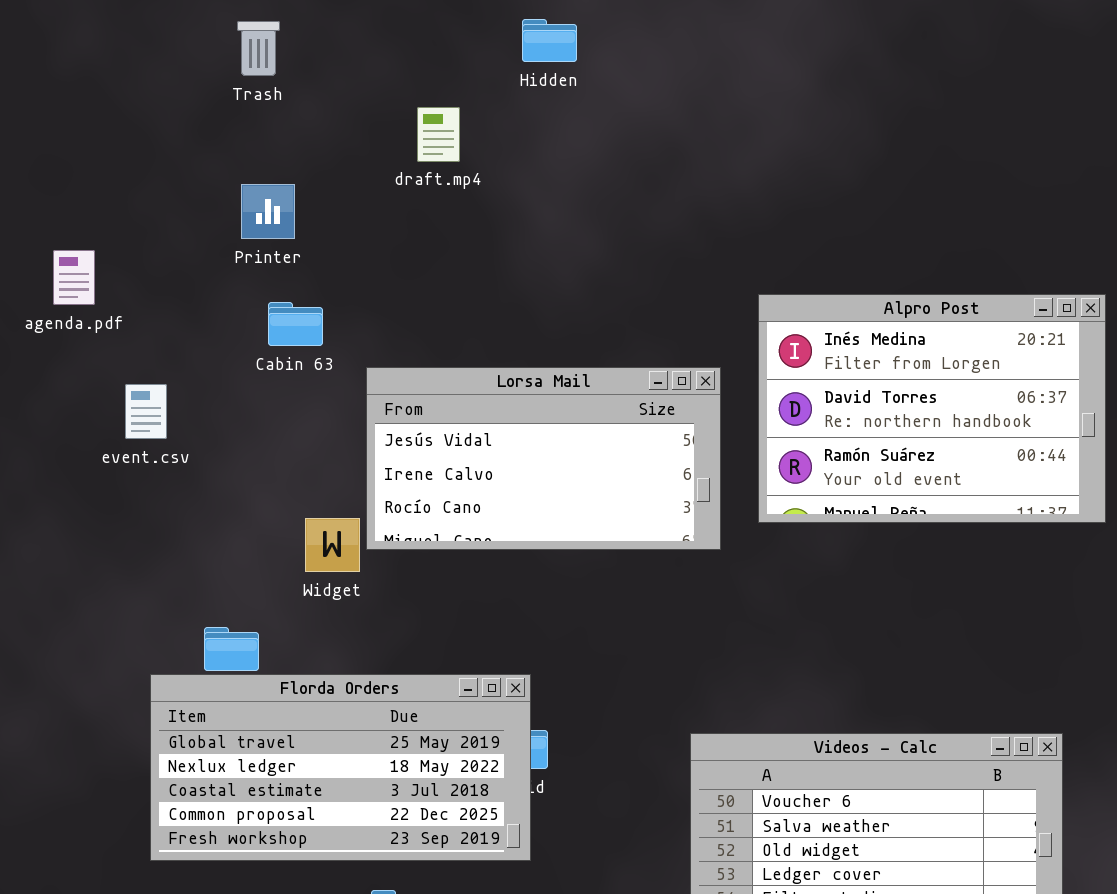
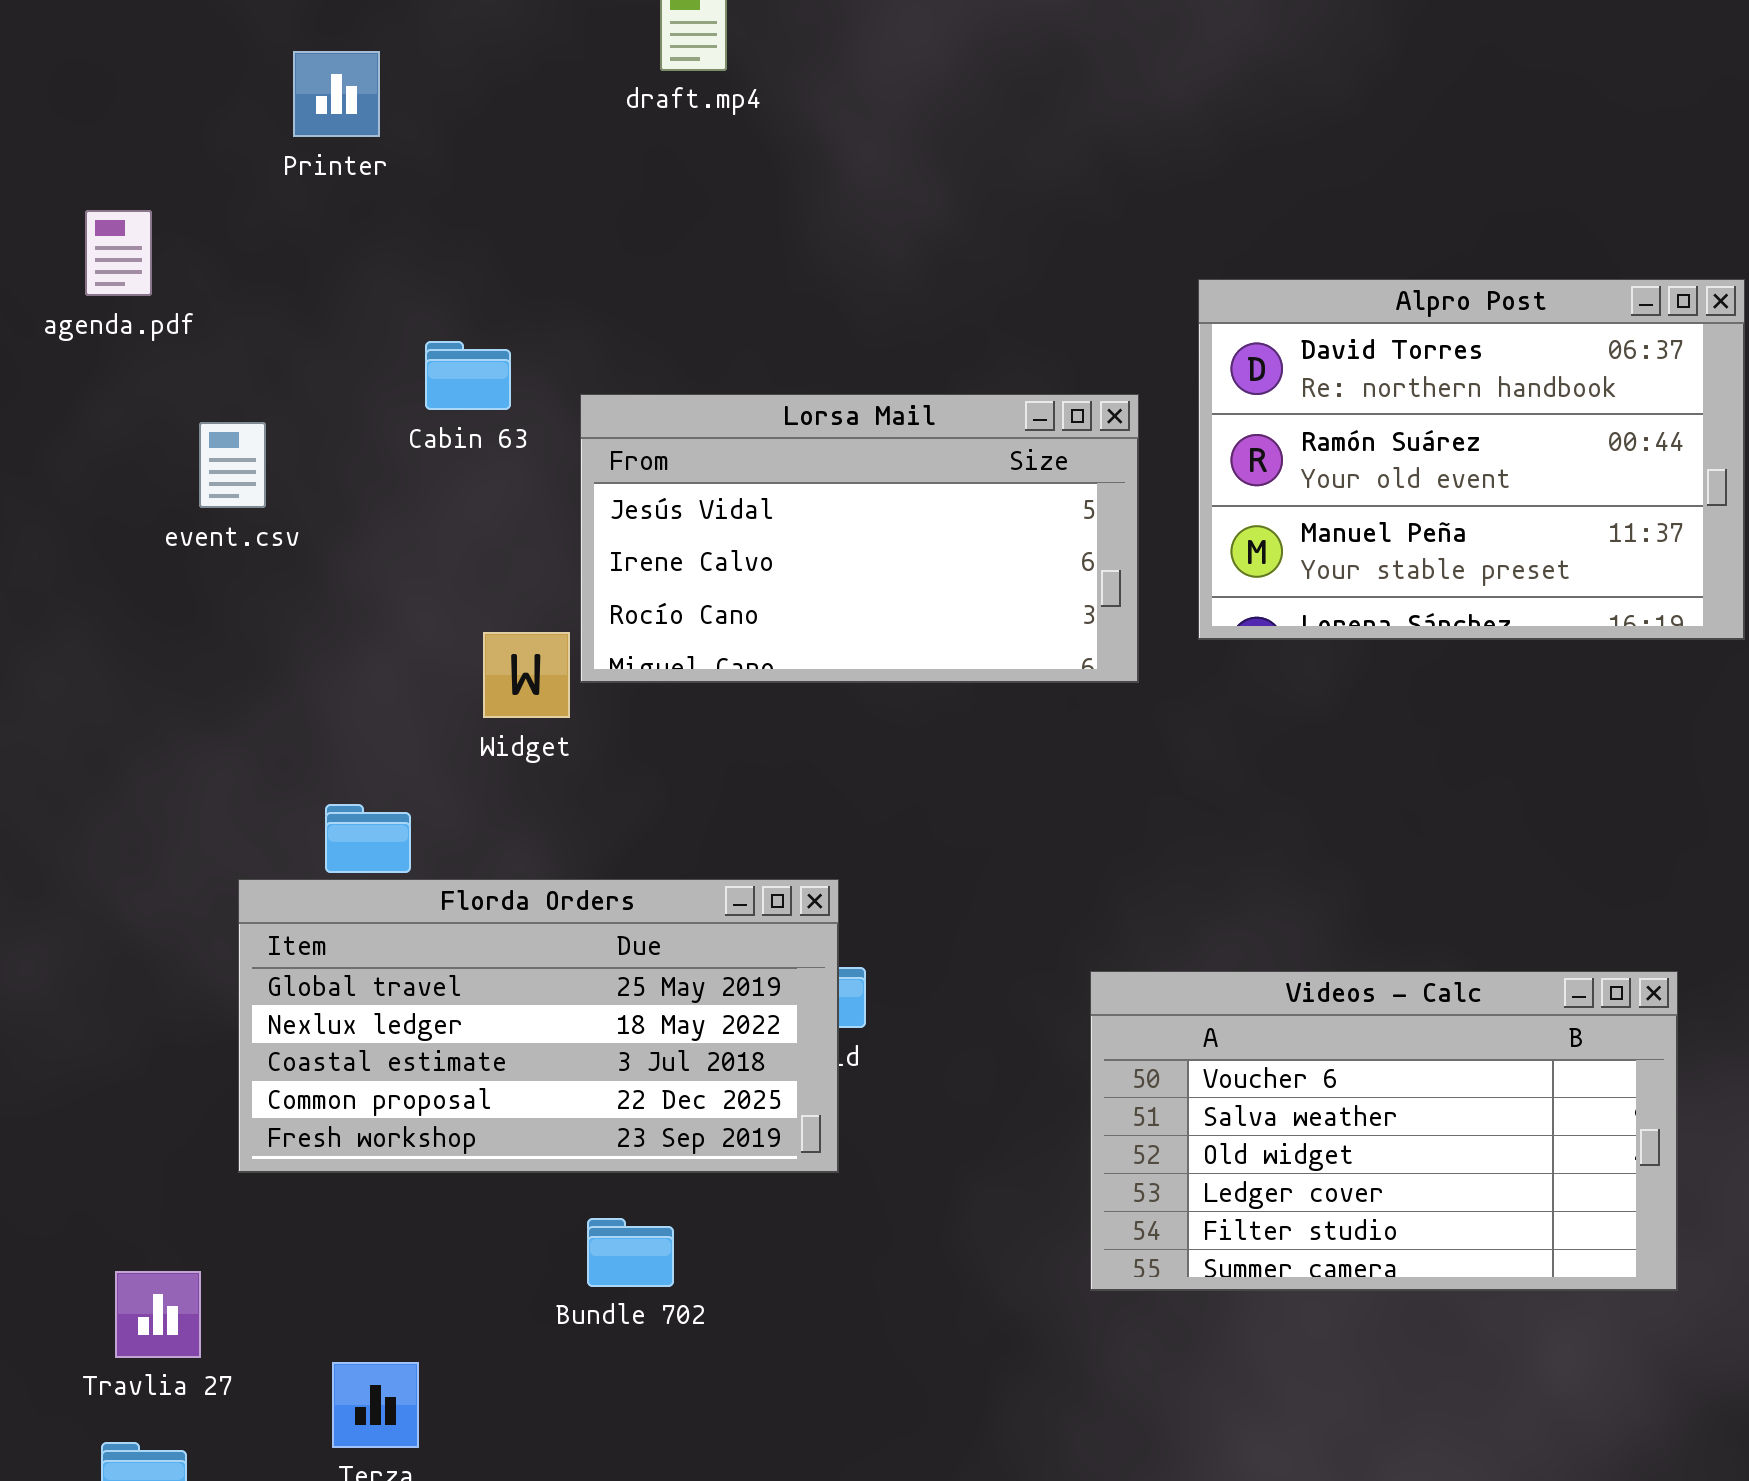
Printer: [241,184,295,239] -> [293,51,380,137], moved
Alpro Post: [758,294,1106,523] -> [1198,279,1745,640], scrolled down 1 row
Cabin 63: [268,302,323,346] -> [425,341,511,410], moved

